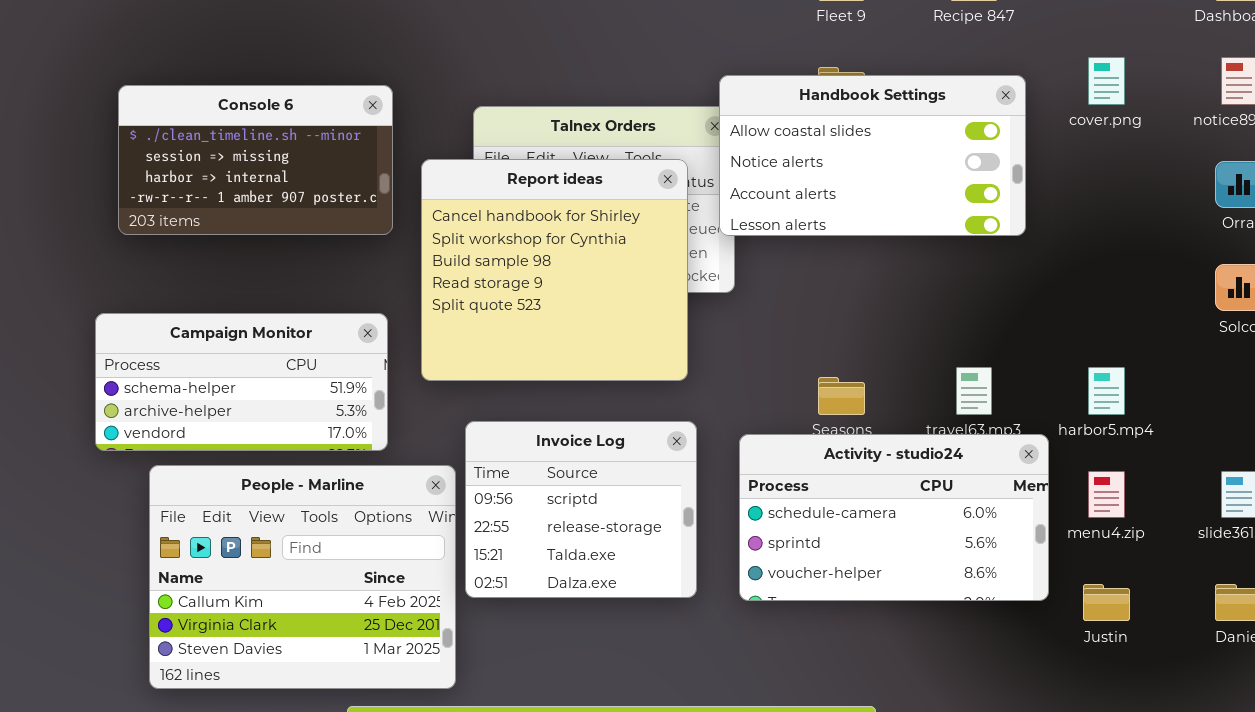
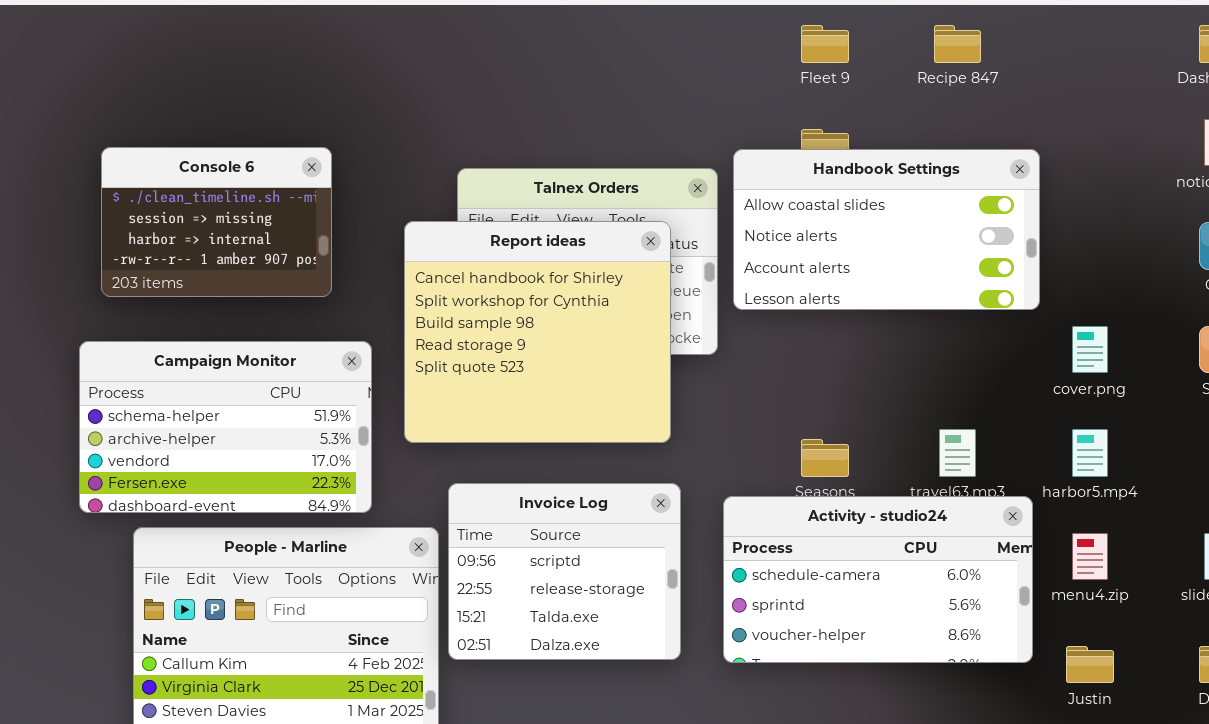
cover.png: [1088,57,1125,105] -> [1072,326,1108,373], moved
Handbook Settings: [719,75,1026,236] -> [733,149,1040,310], moved
Console 6: [118,85,393,235] -> [101,147,332,297], resized
Campaign Monitor: [95,313,388,451] -> [79,341,372,513], resized

